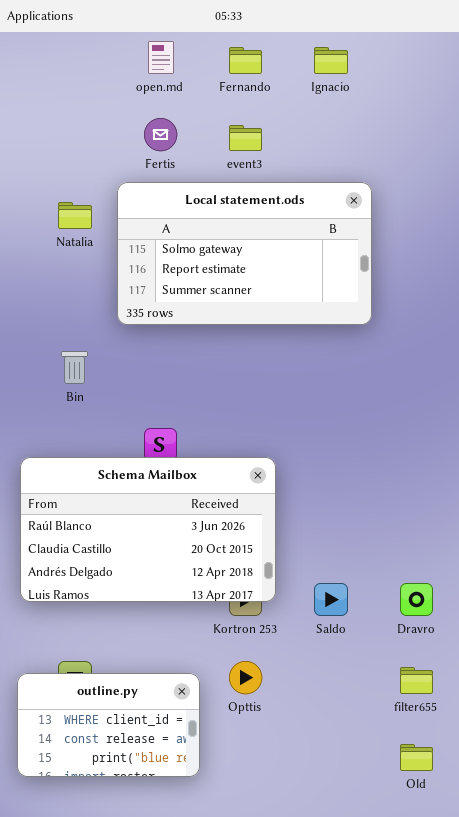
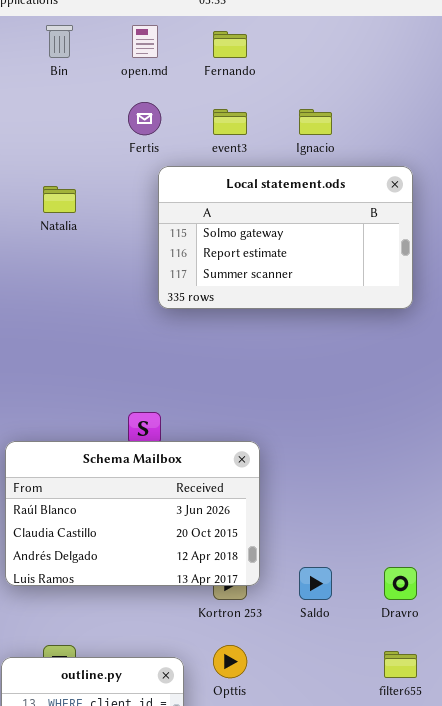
Ignacio: [314,47,348,74] -> [299,109,332,135], moved
Local statement.ods: [117,182,372,325] -> [158,166,413,309], moved
Bin: [61,351,88,384] -> [46,25,73,58], moved

